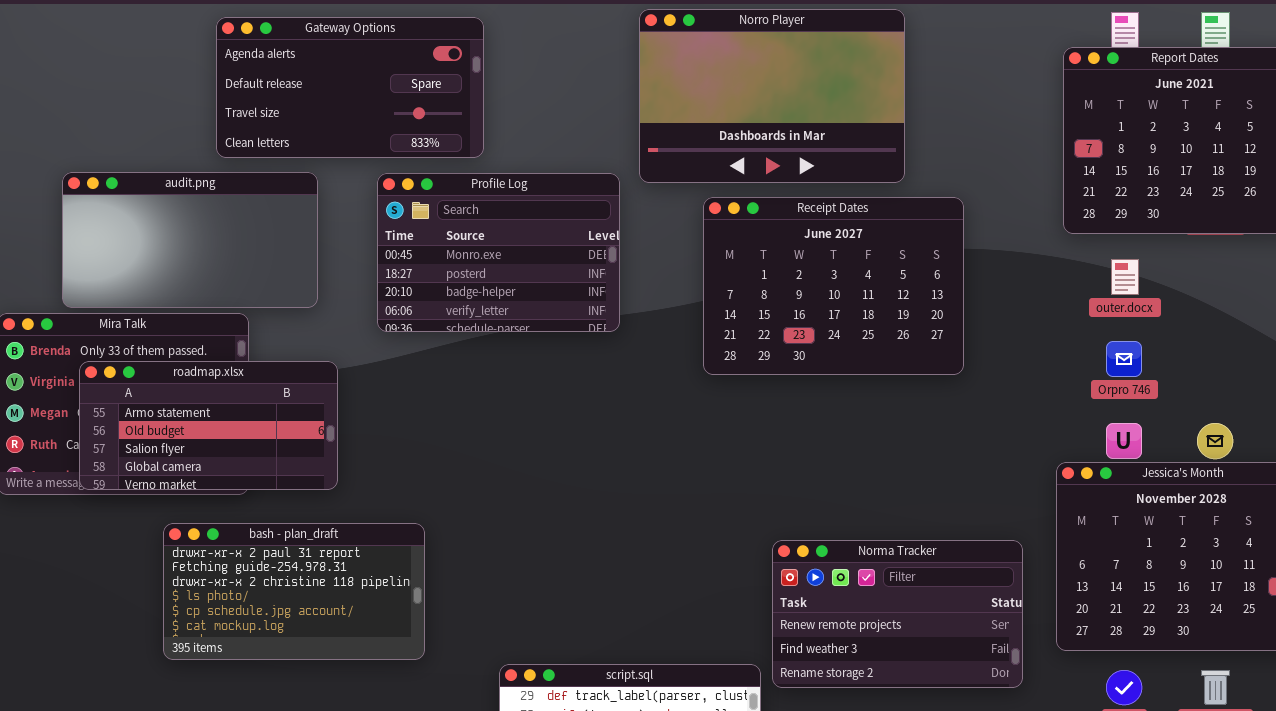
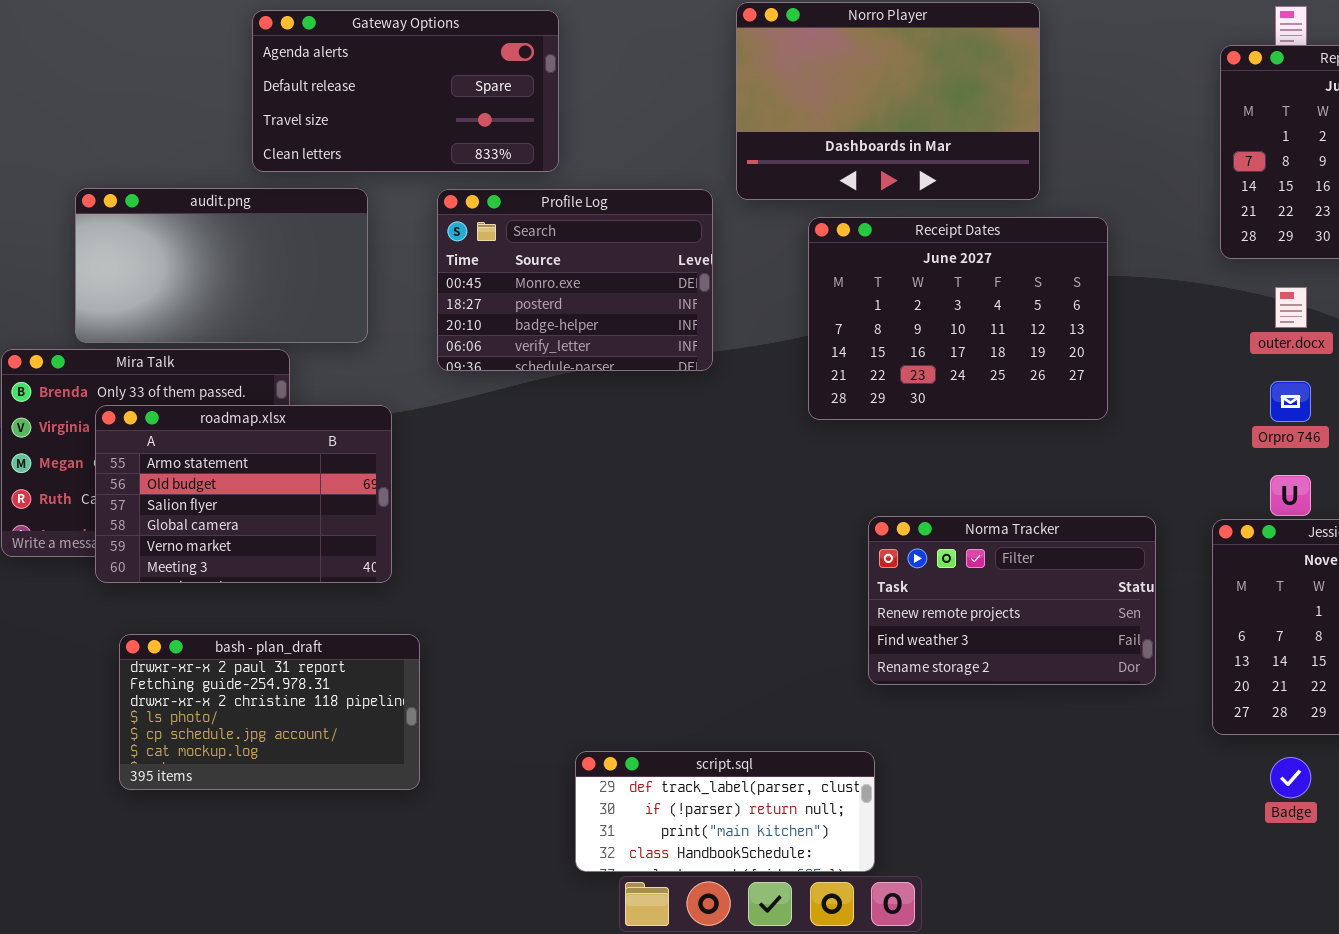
roadmap.xlsx: [79,361,338,490] -> [95,405,392,583], resized
bash - plan_draft: [163,523,425,660] -> [119,634,420,790], moved
Norma Tracker: [772,540,1023,688] -> [868,516,1156,685], moved

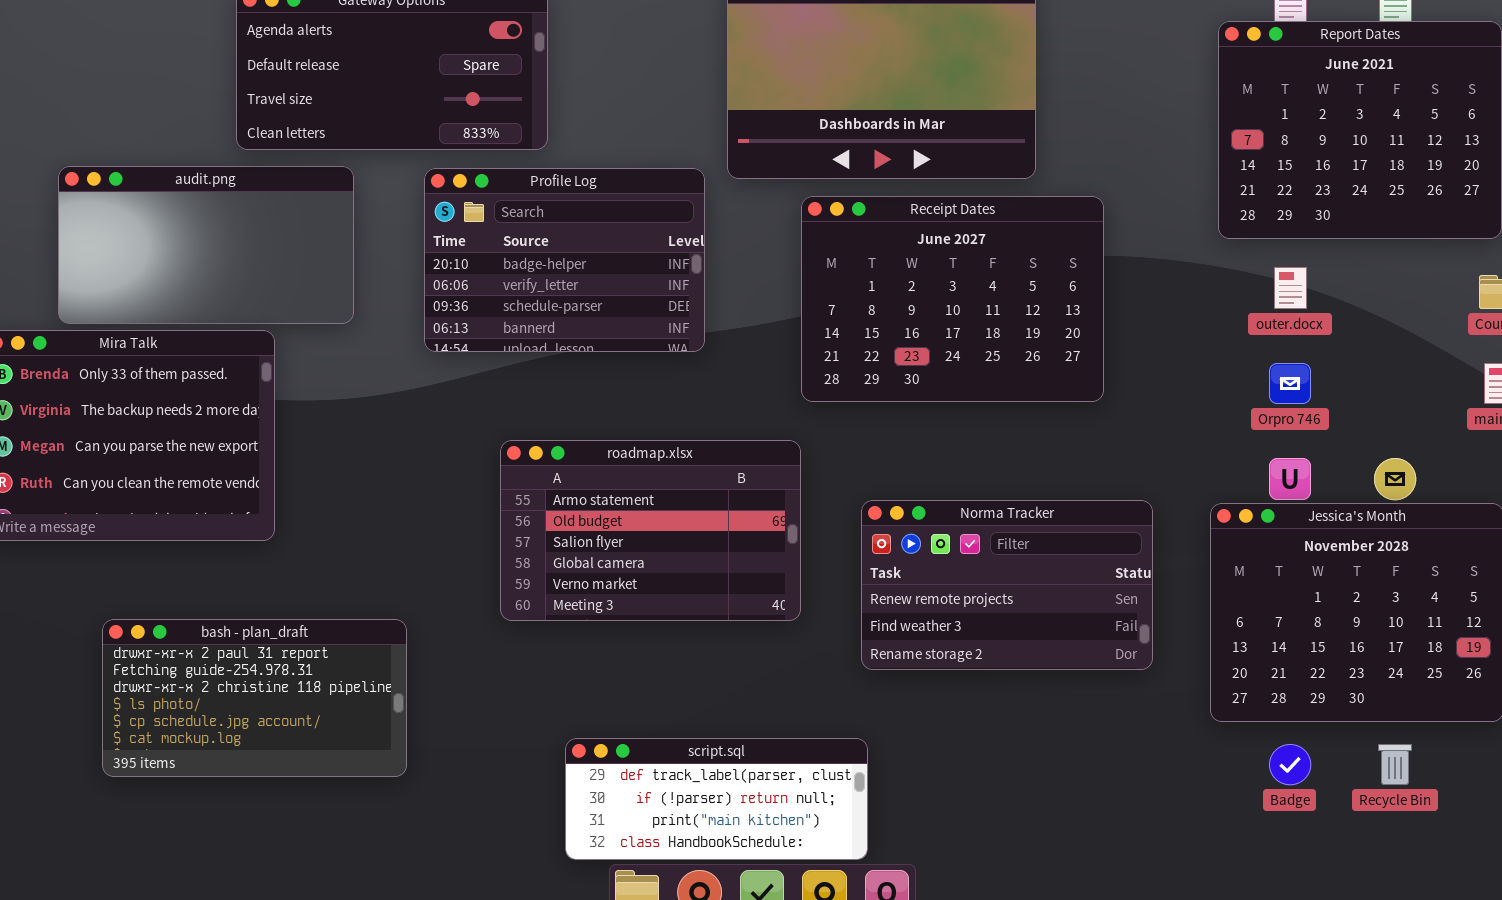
Profile Log: [437,189,713,371] -> [424,168,705,352], scrolled down 2 rows
roadmap.xlsx: [95,405,392,583] -> [500,440,801,621], moved

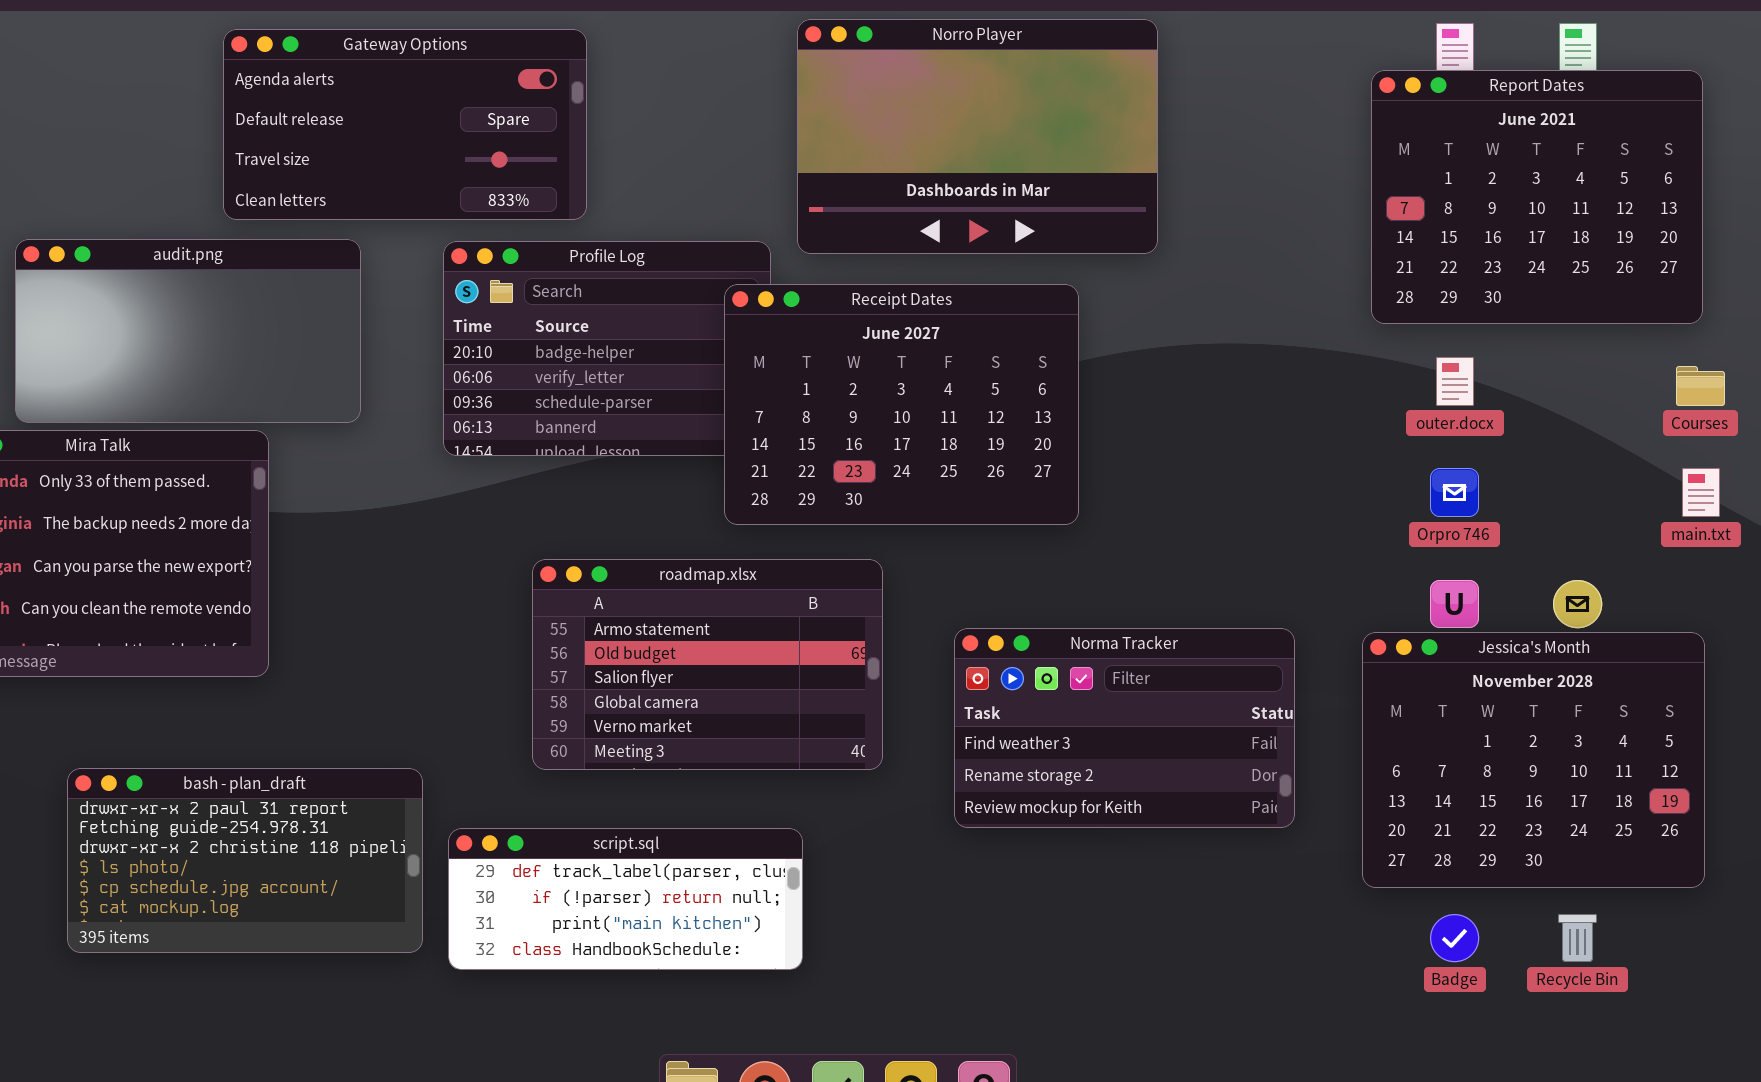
Receipt Dates: [801,196,1104,402] -> [724,284,1079,525], moved
Norma Tracker: [861,500,1153,670] -> [954,628,1295,828], scrolled down 1 row
script.sql: [565,738,868,860] -> [448,828,803,970], moved

